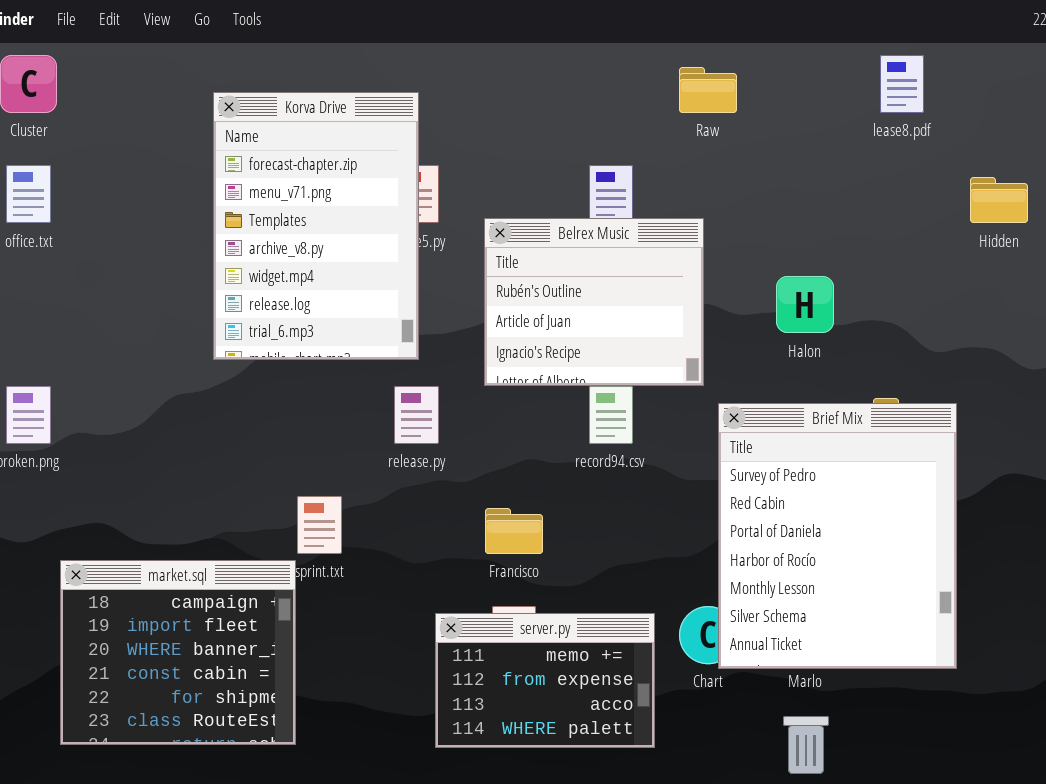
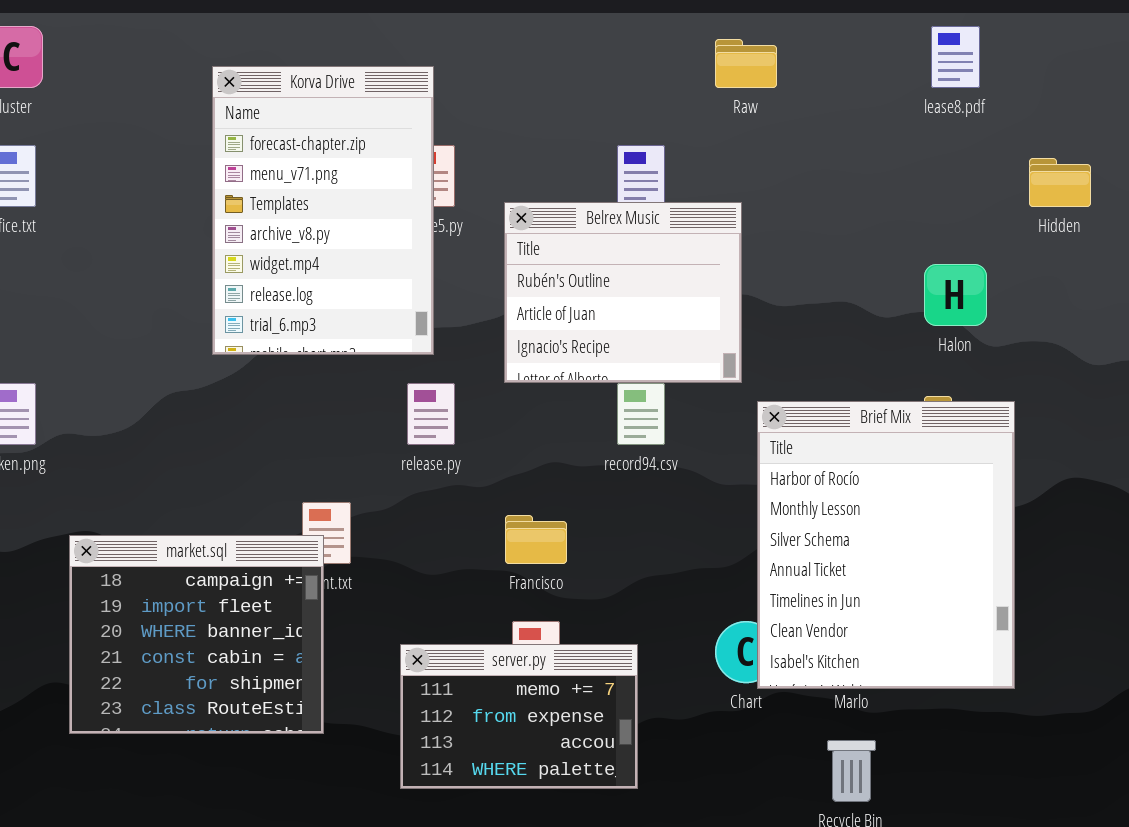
Halon: [776,276,834,333] -> [924,264,987,326], moved
Brief Mix: [718,403,957,669] -> [757,401,1015,689], scrolled down 3 rows
market.sql: [60,560,296,745] -> [69,535,324,734], moved
server.py: [435,613,655,748] -> [400,644,638,789], moved

